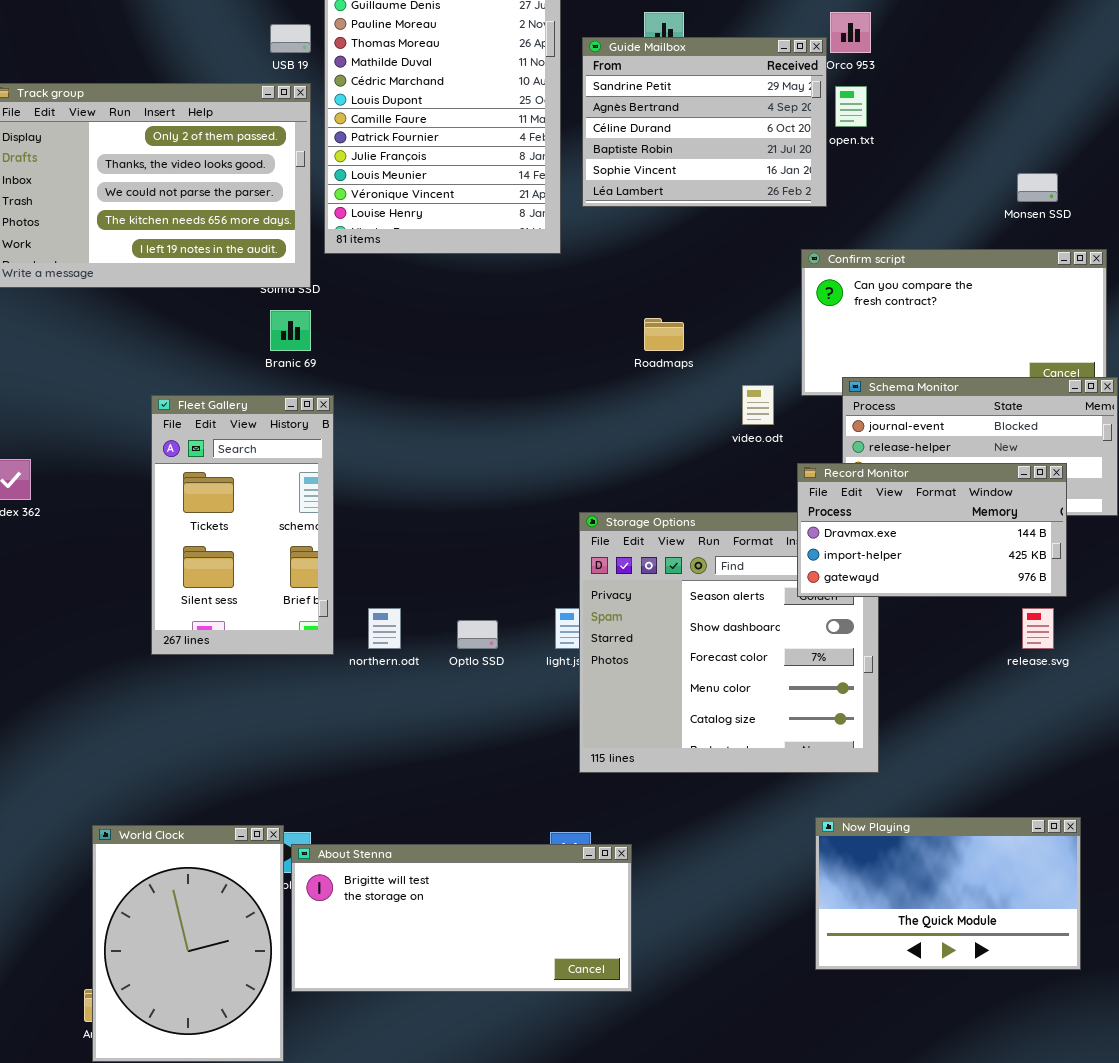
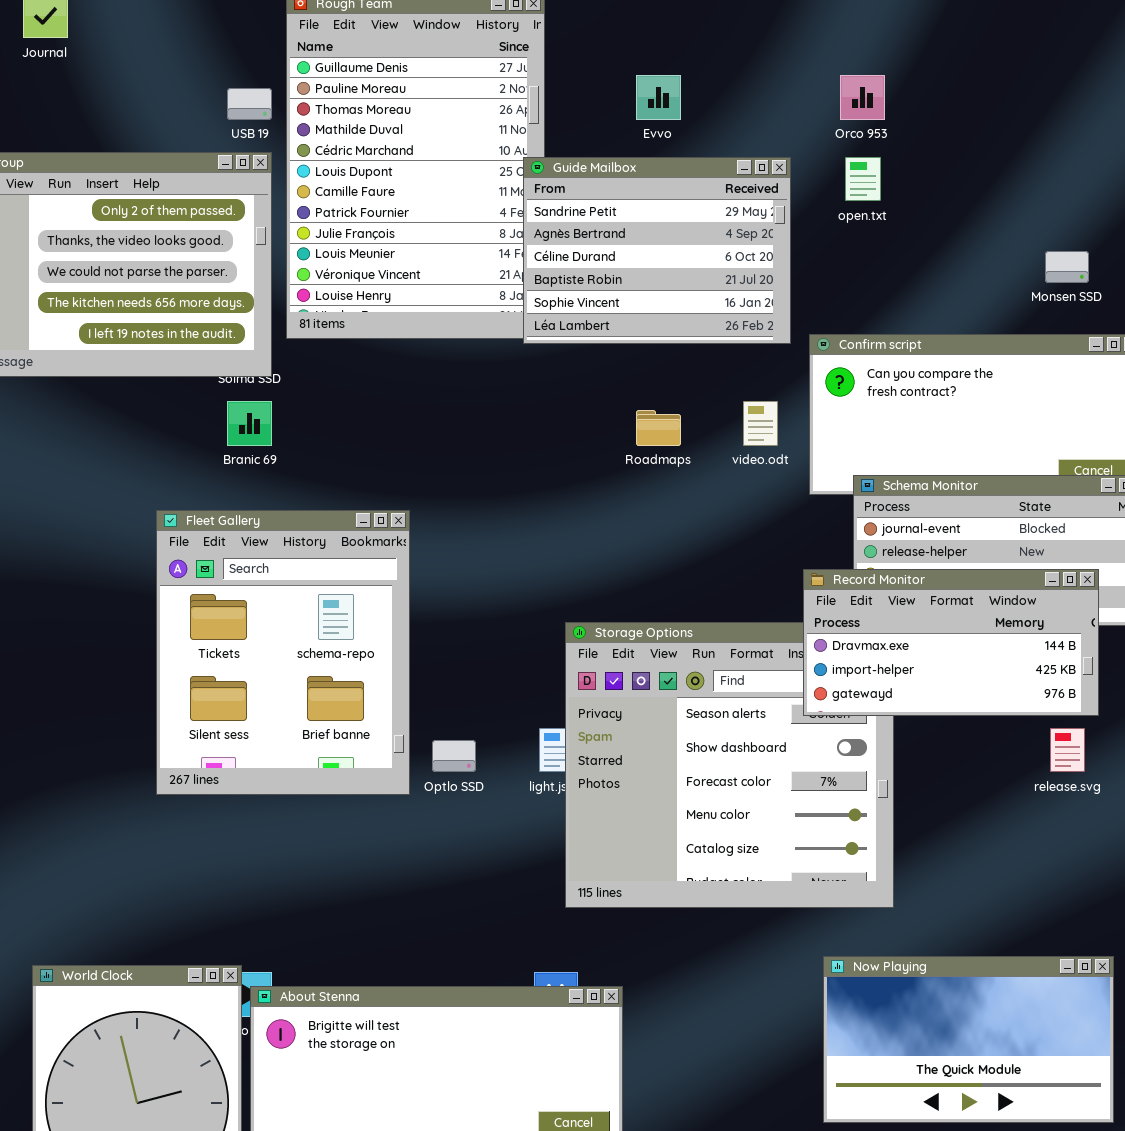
Guide Mailbox: [582,37,827,207] -> [523,157,791,344], moved
video.odt: [742,385,774,425] -> [743,401,778,446], moved
Fleet Gallery: [151,395,334,655] -> [156,510,410,795], moved, resized

